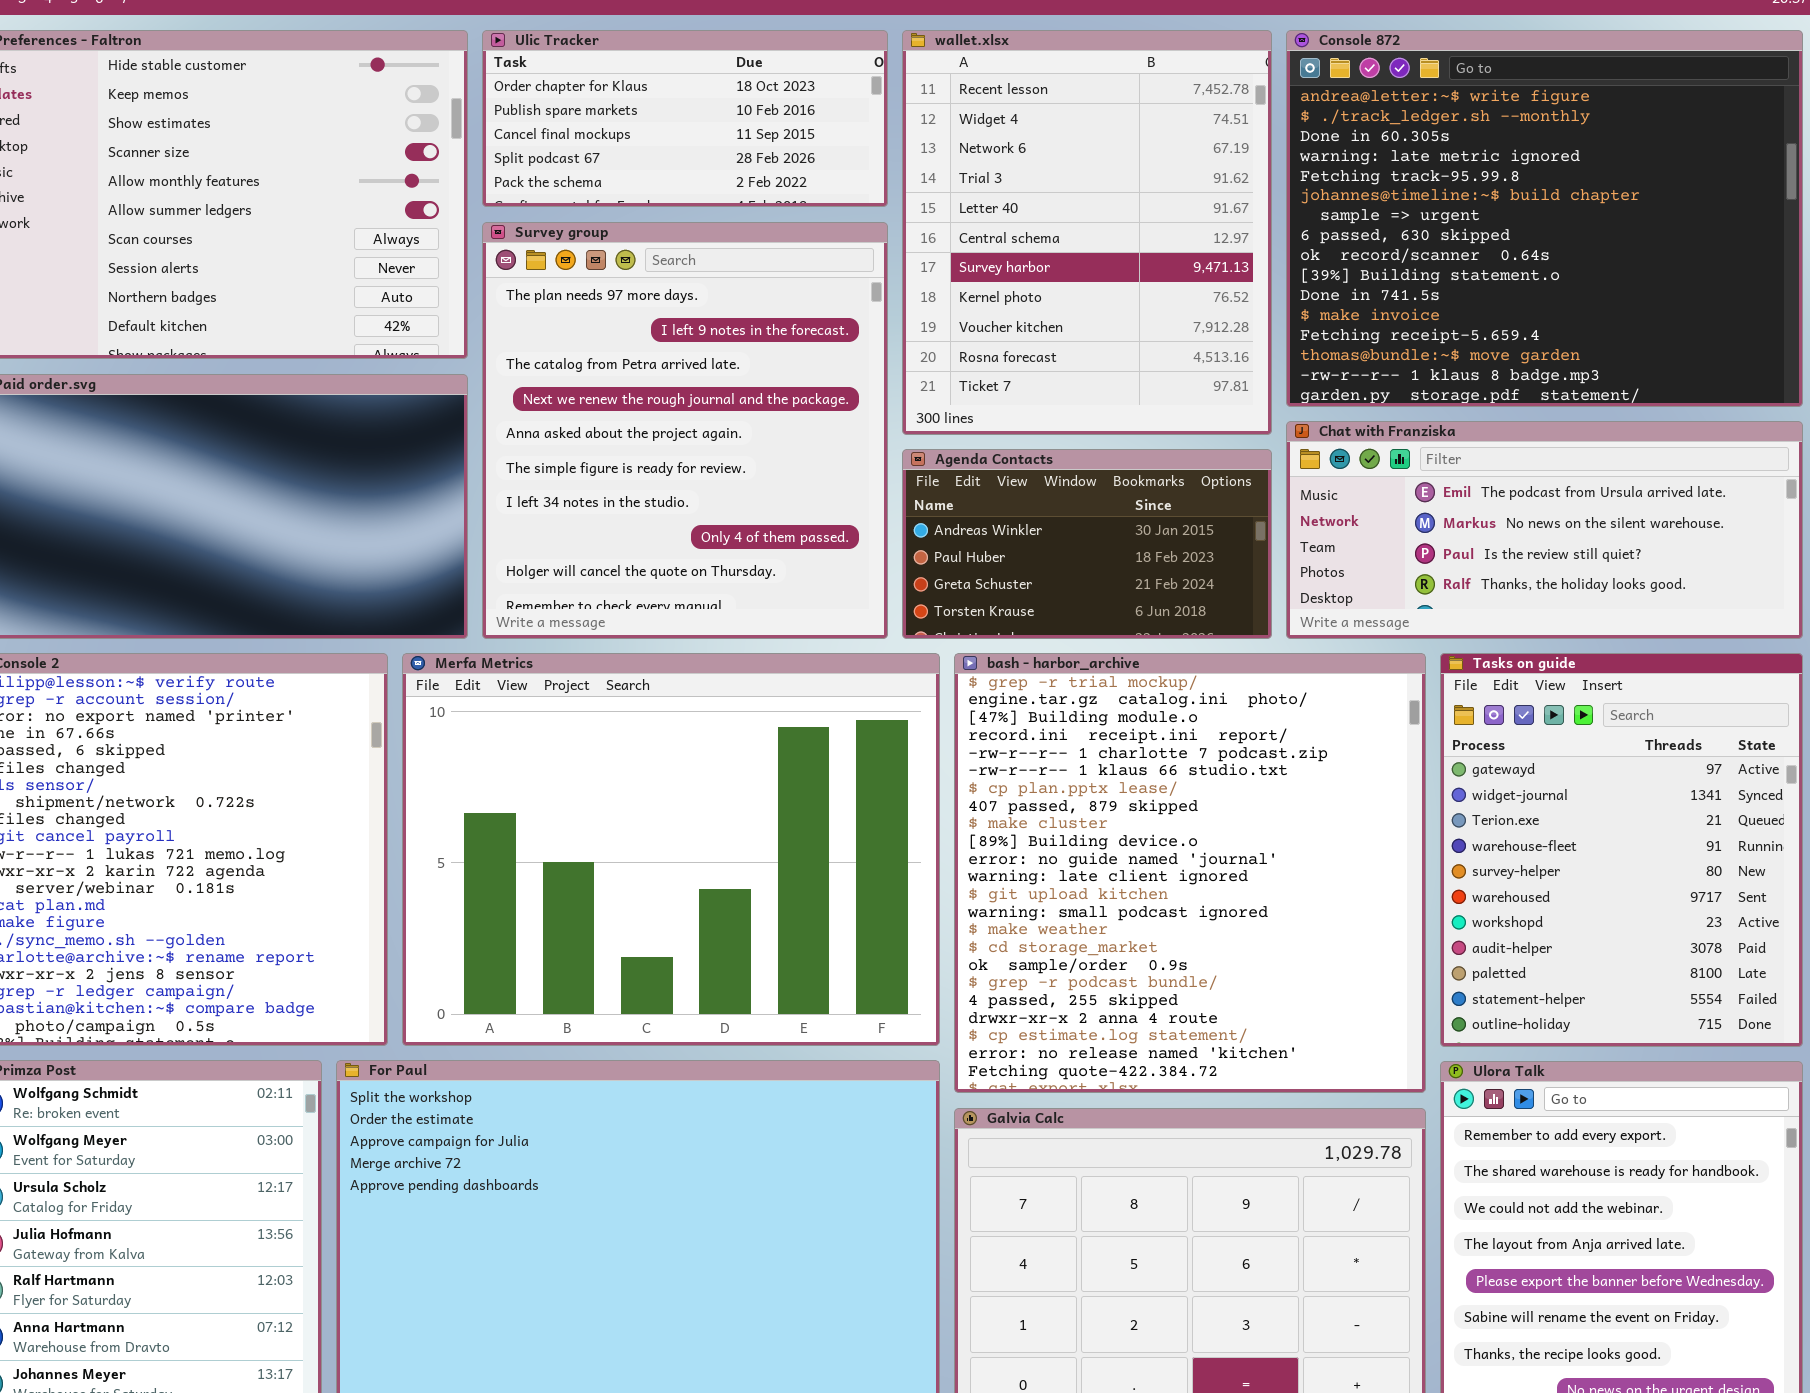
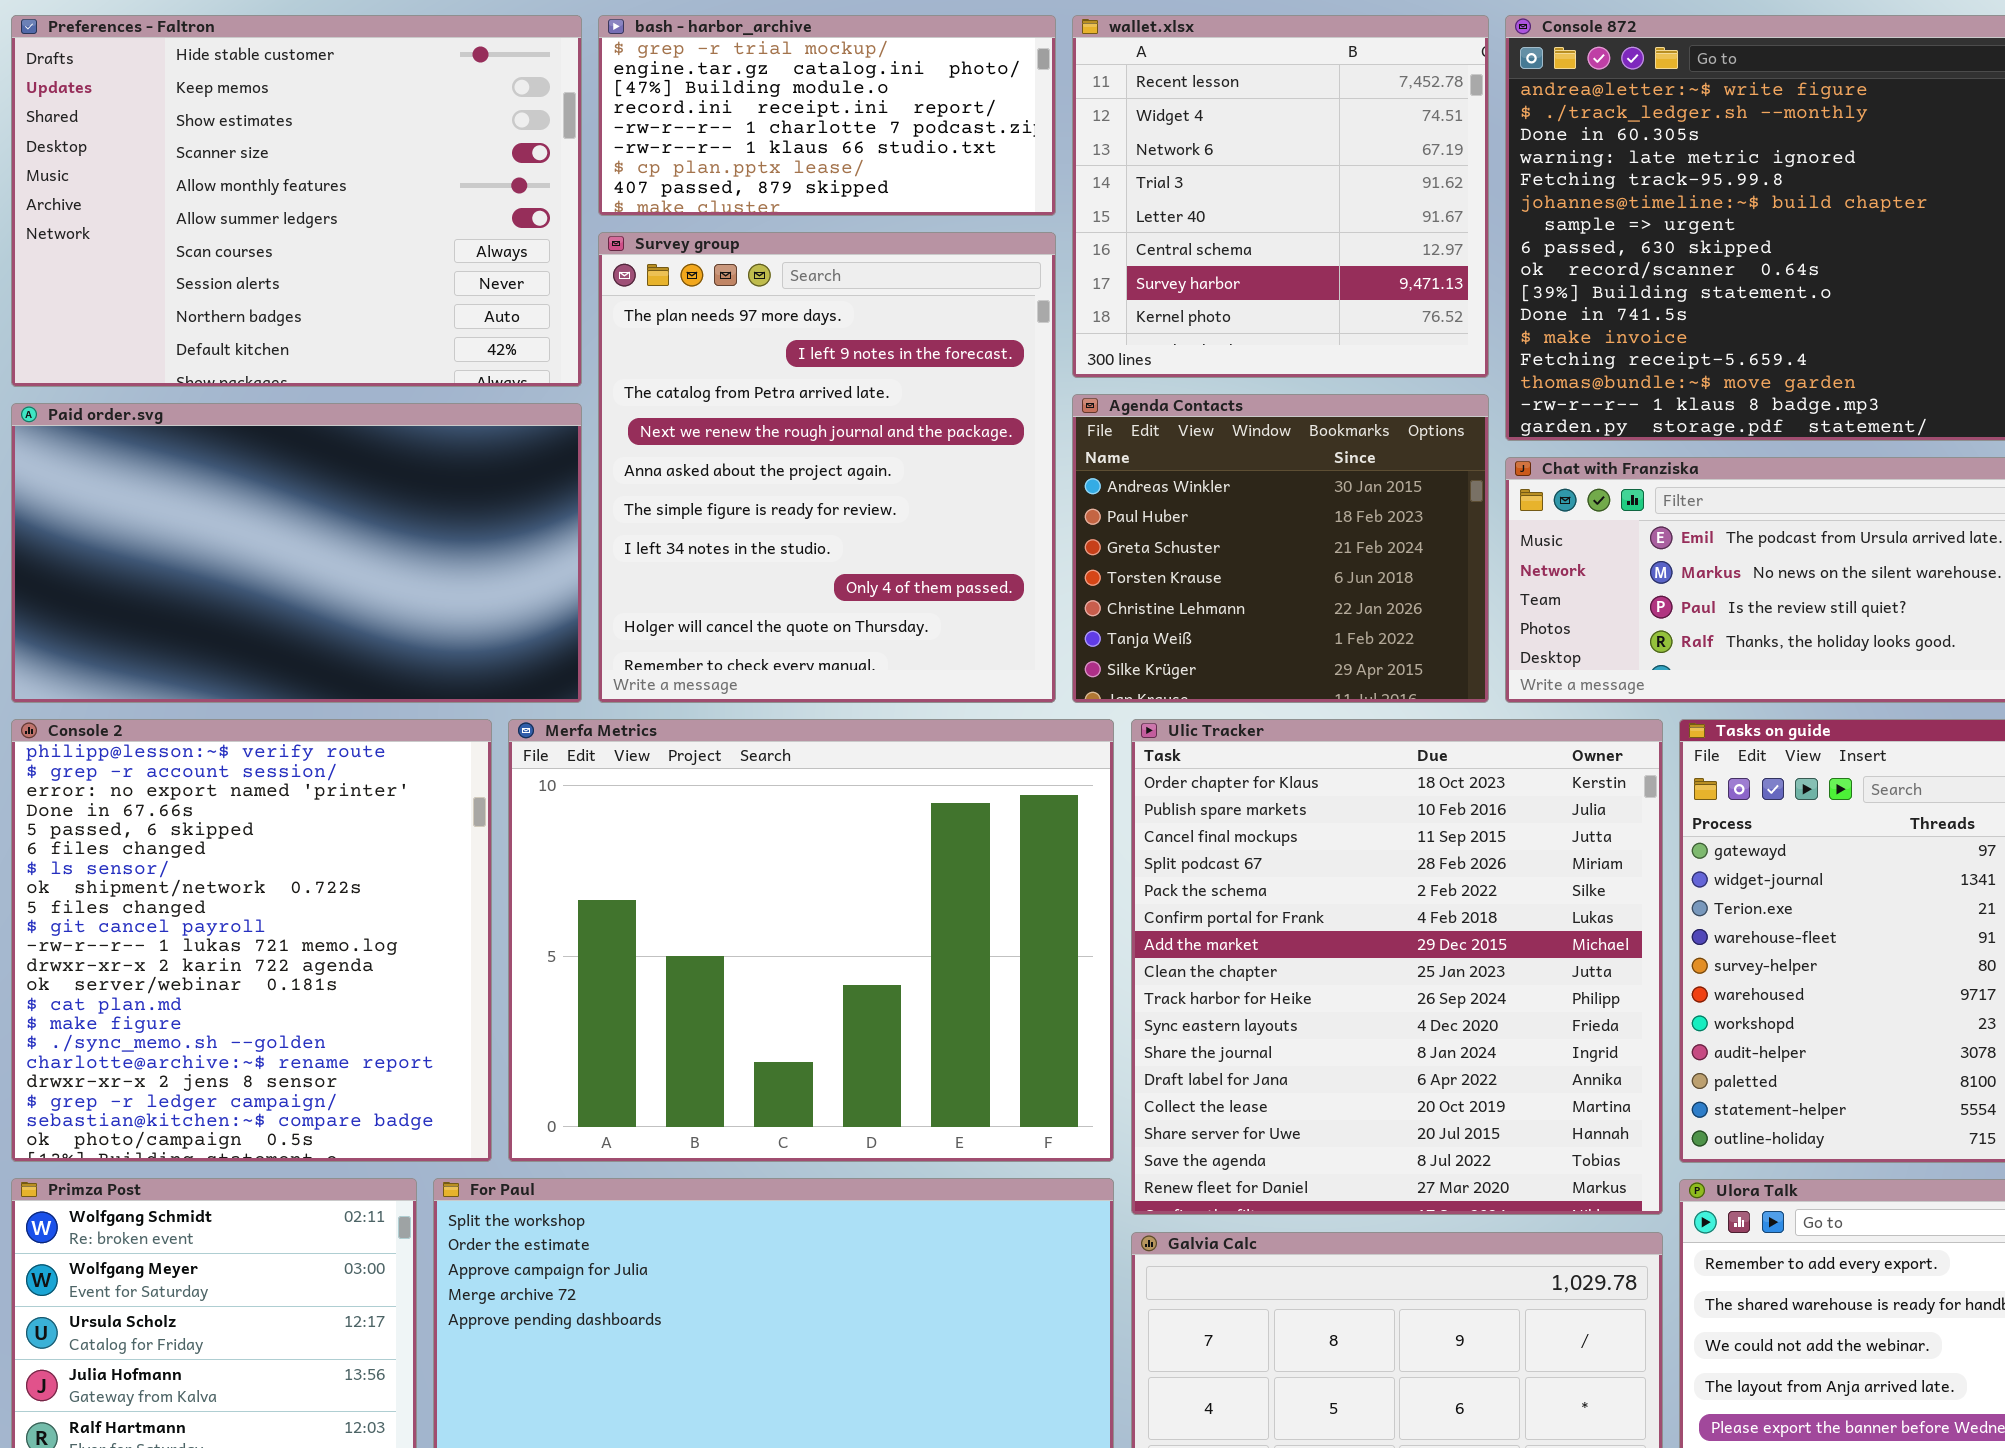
Ulic Tracker: [482,30,888,207] -> [1131,719,1663,1215], moved, resized
wallet.xlsx: [902,30,1272,435] -> [1072,15,1489,378], resized
Agenda Contacts: [902,449,1272,639] -> [1072,394,1489,703], resized
bash - harbor_archive: [954,653,1426,1093] -> [598,15,1056,216], moved, resized

